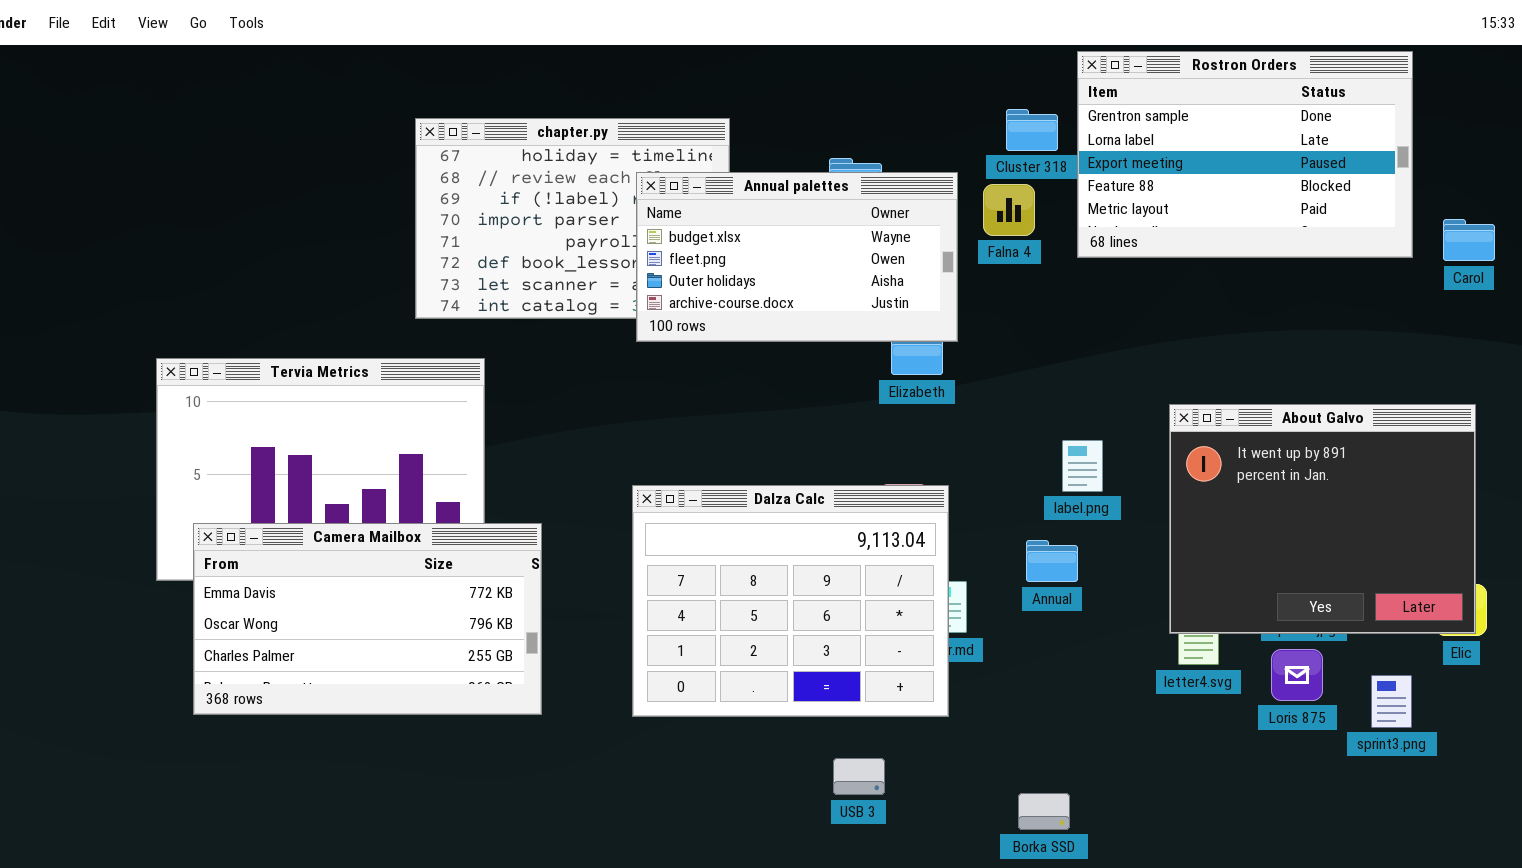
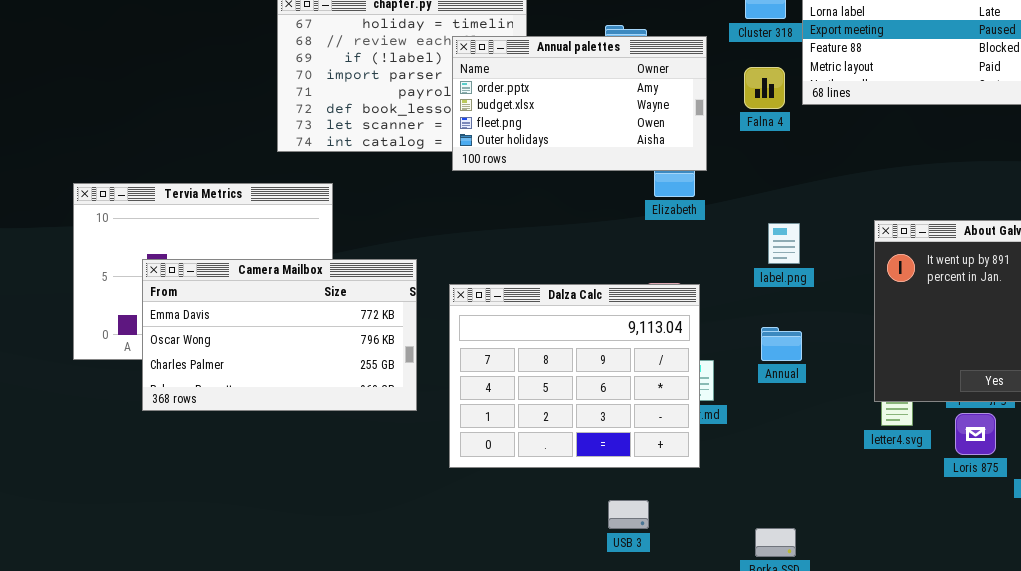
Annual palettes: [636,172,958,342] -> [452,36,707,171], scrolled up 1 row
Falna 4: [983,184,1035,236] -> [744,67,785,109], moved
label.png: [1062,440,1103,492] -> [768,223,800,264], moved
Camera Mailbox: [193,523,542,715] -> [142,259,417,411], moved

